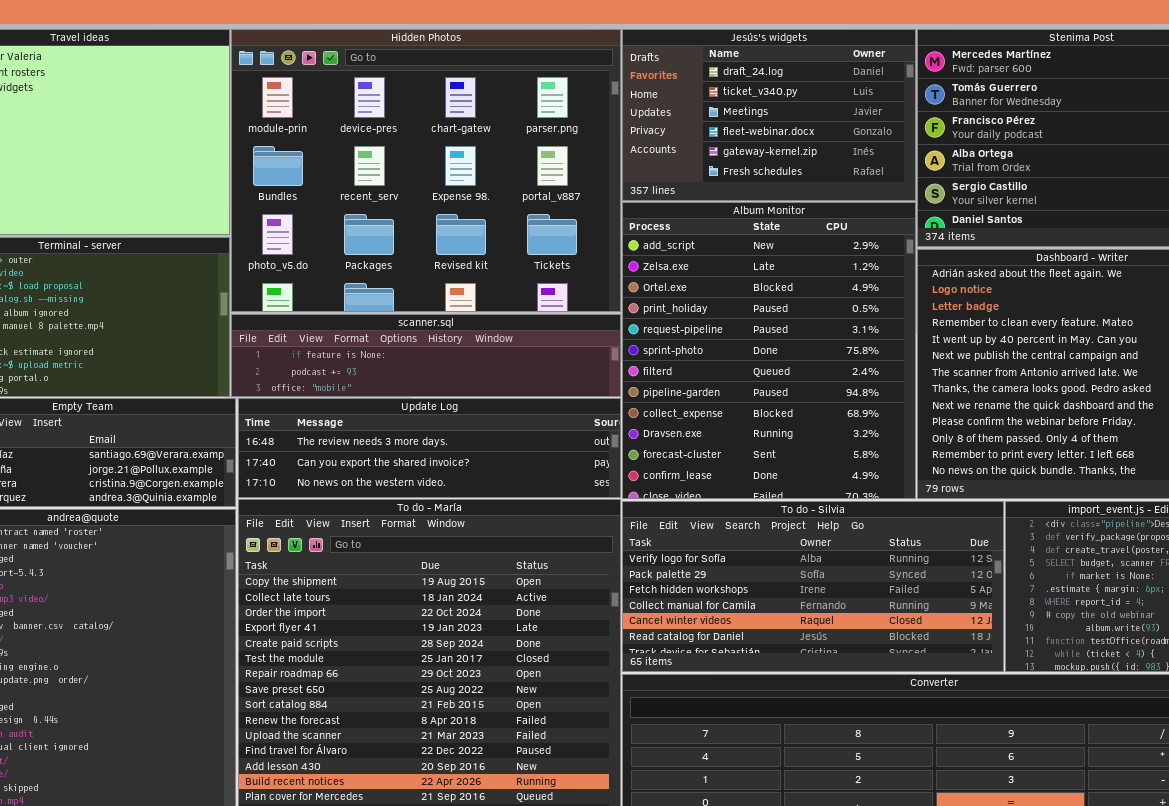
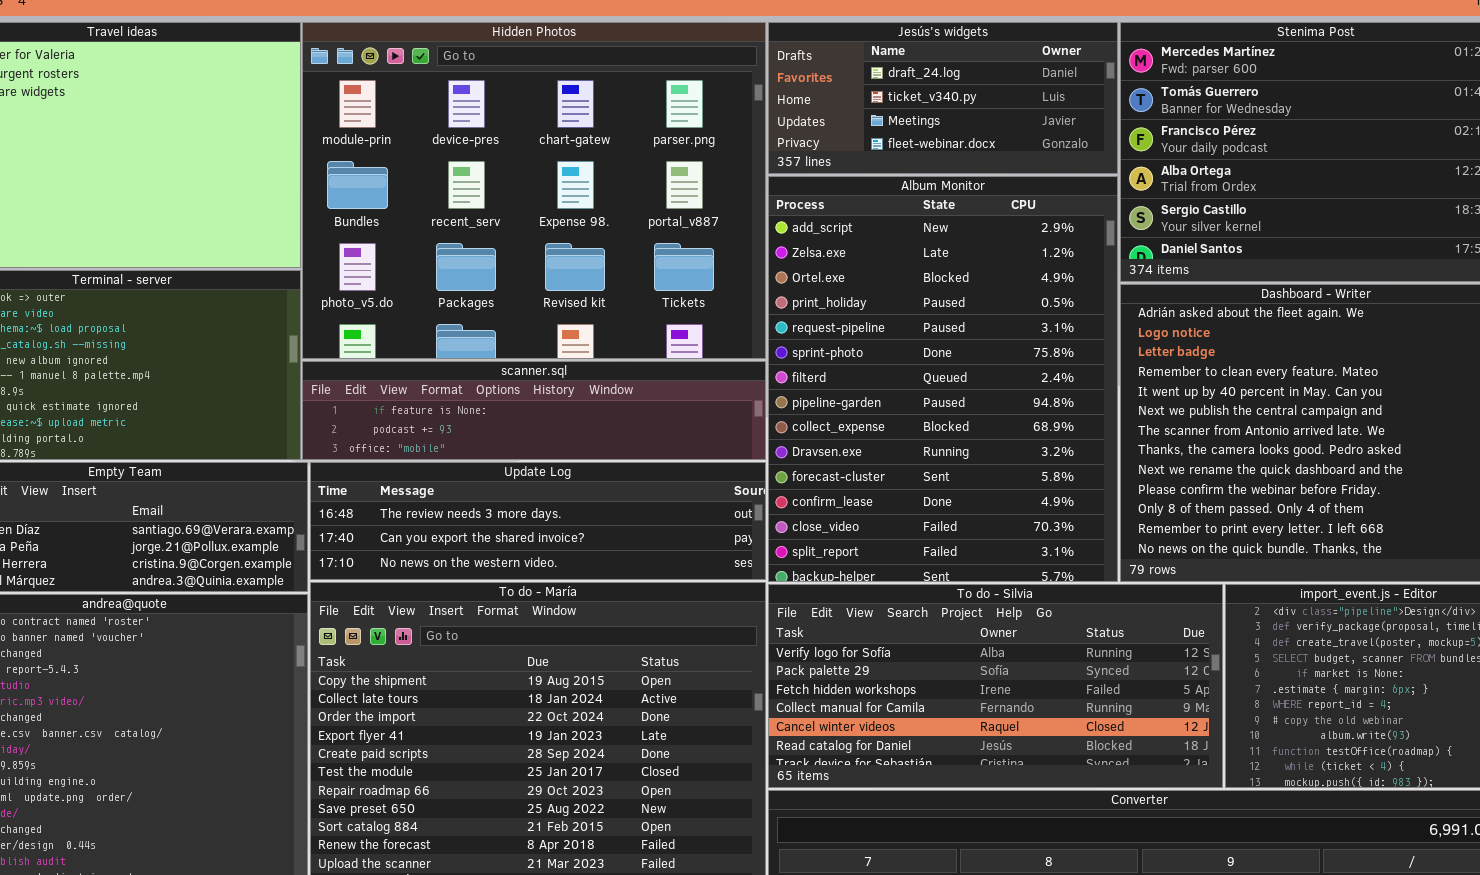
Jesús's widgets: [622,29,916,201] -> [768,22,1118,174], resized
Album Monitor: [622,202,916,499] -> [768,176,1118,582], resized

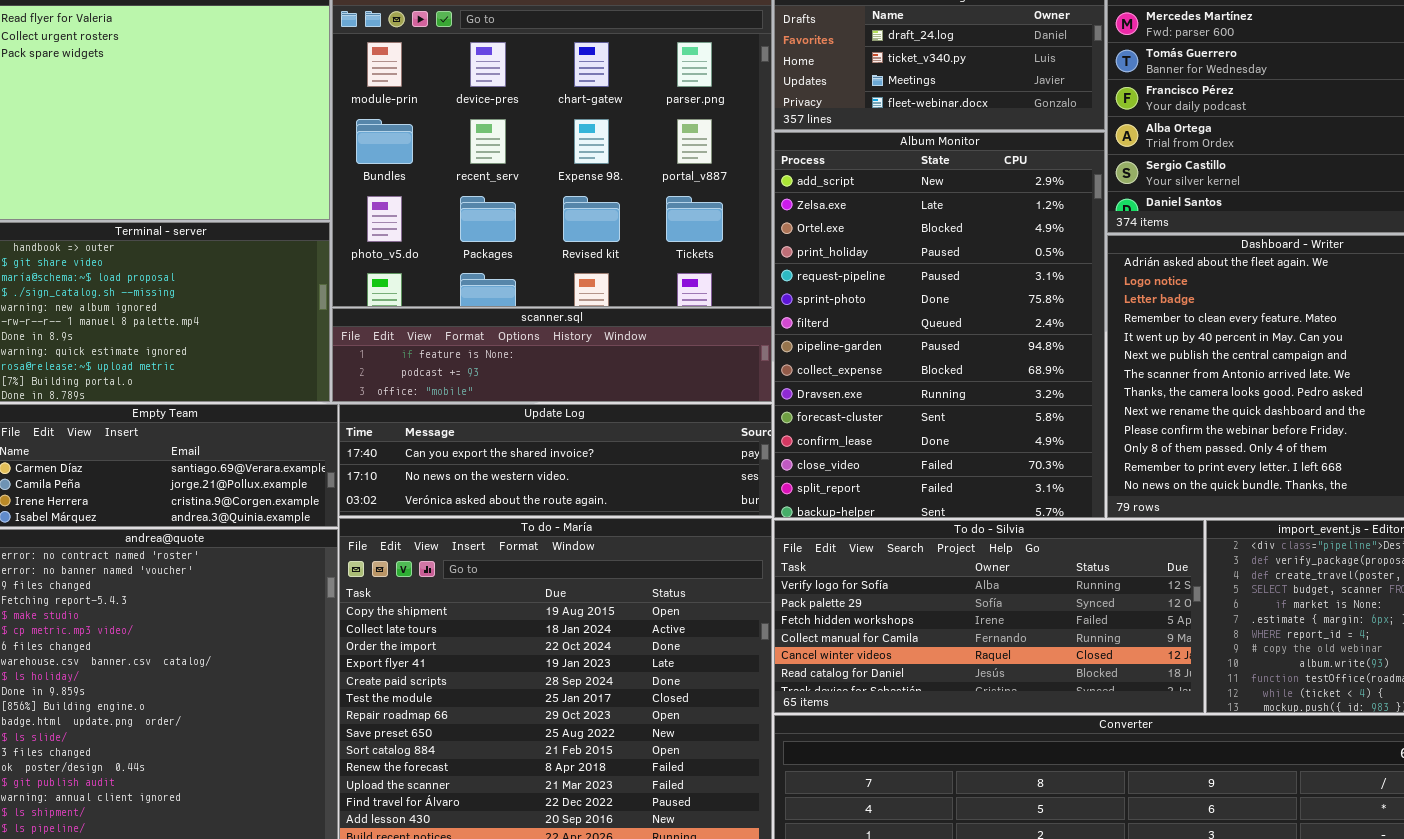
Update Log: [310,462,766,580] -> [339,404,772,516], scrolled down 1 row

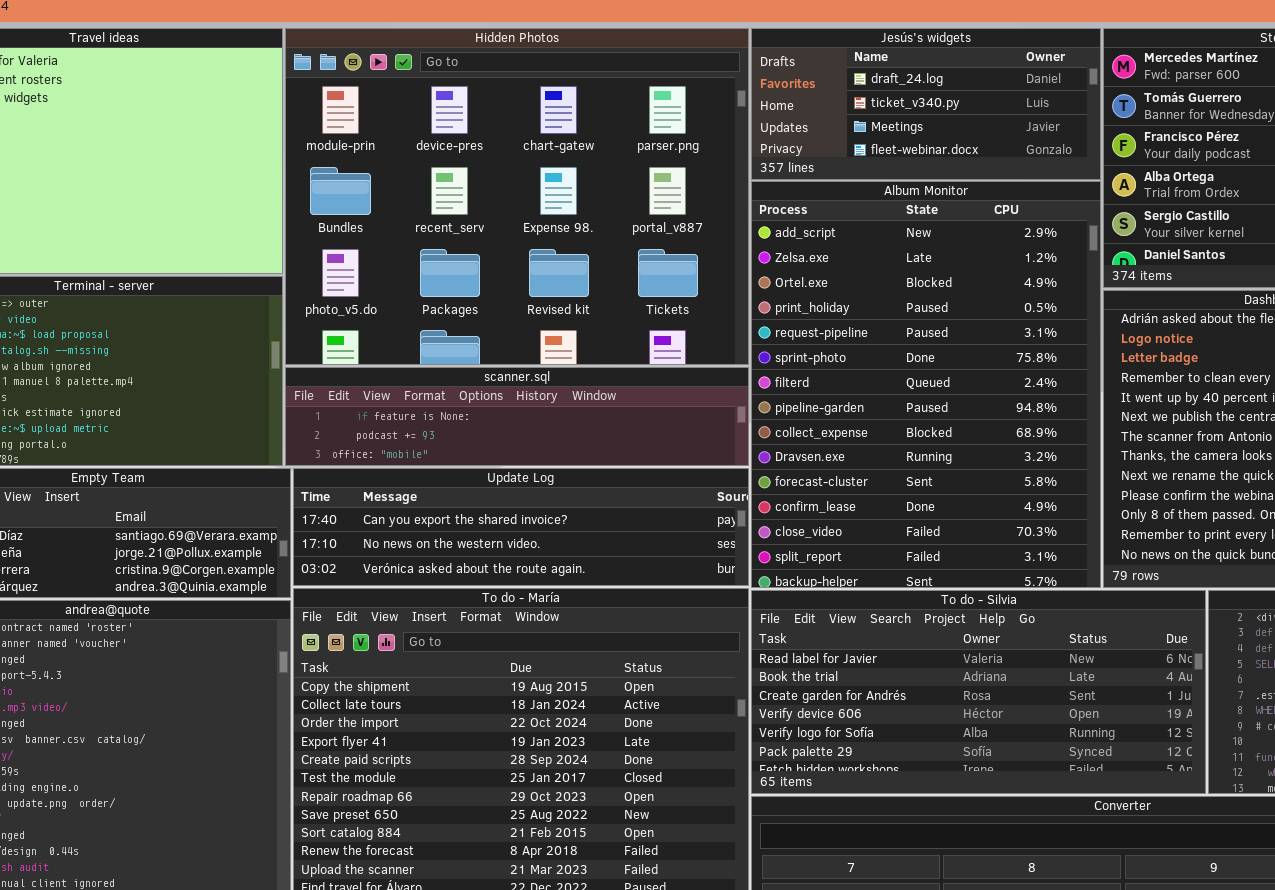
To do - Silvia: [774,520,1204,713] -> [751,590,1206,794], scrolled up 4 rows

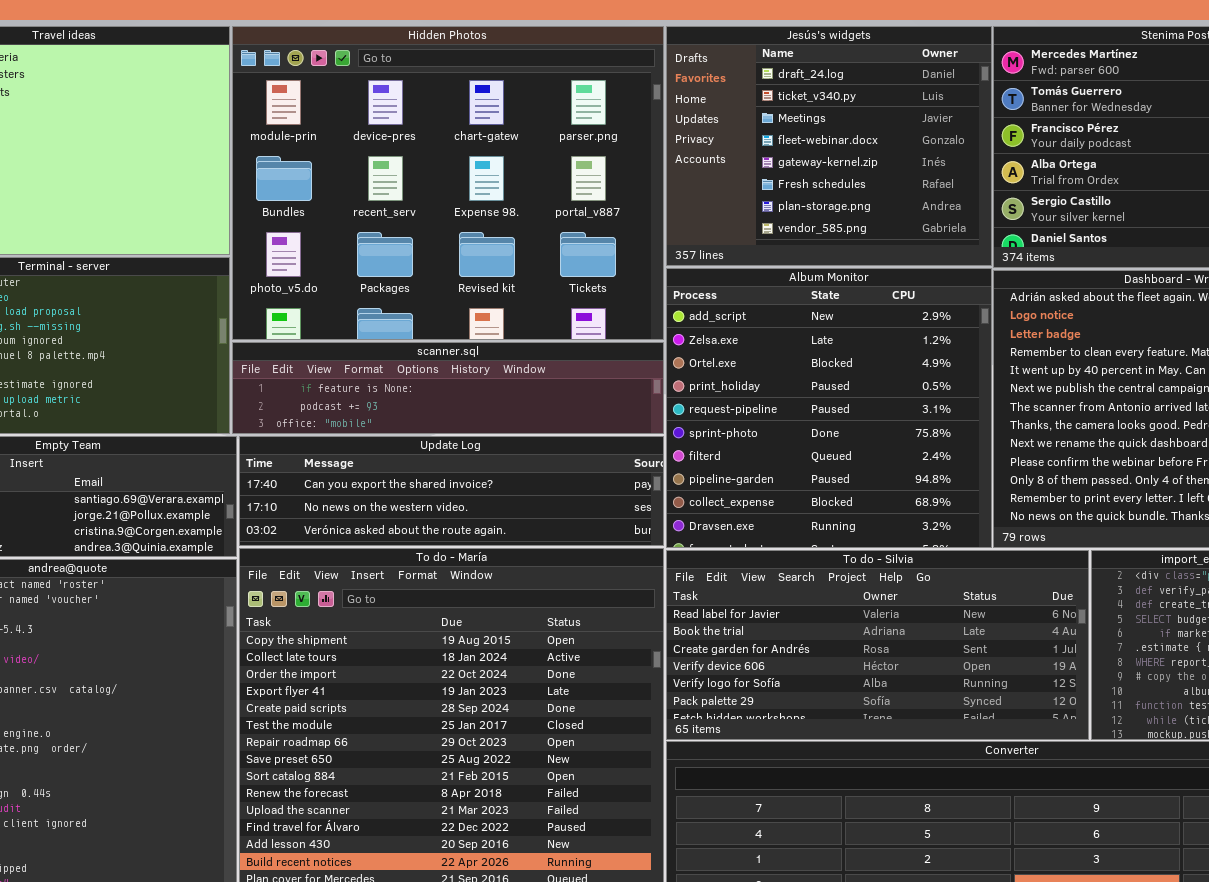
Jesús's widgets: [751,28,1101,180] -> [666,26,992,266], resized
Album Monitor: [751,181,1101,588] -> [666,268,992,548], resized

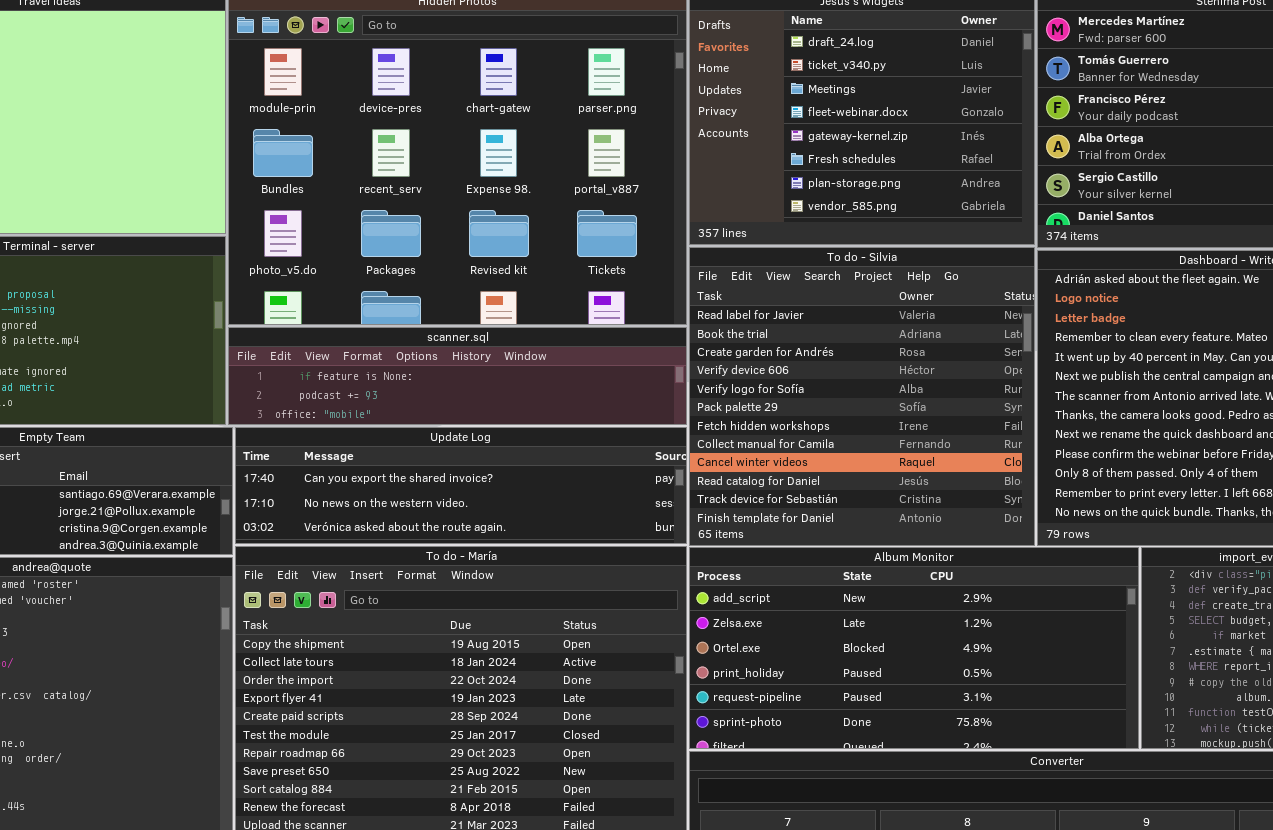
Album Monitor: [666,268,992,548] -> [689,547,1139,749], moved, resized
To do - Silvia: [666,550,1089,740] -> [689,247,1035,546], moved, resized

